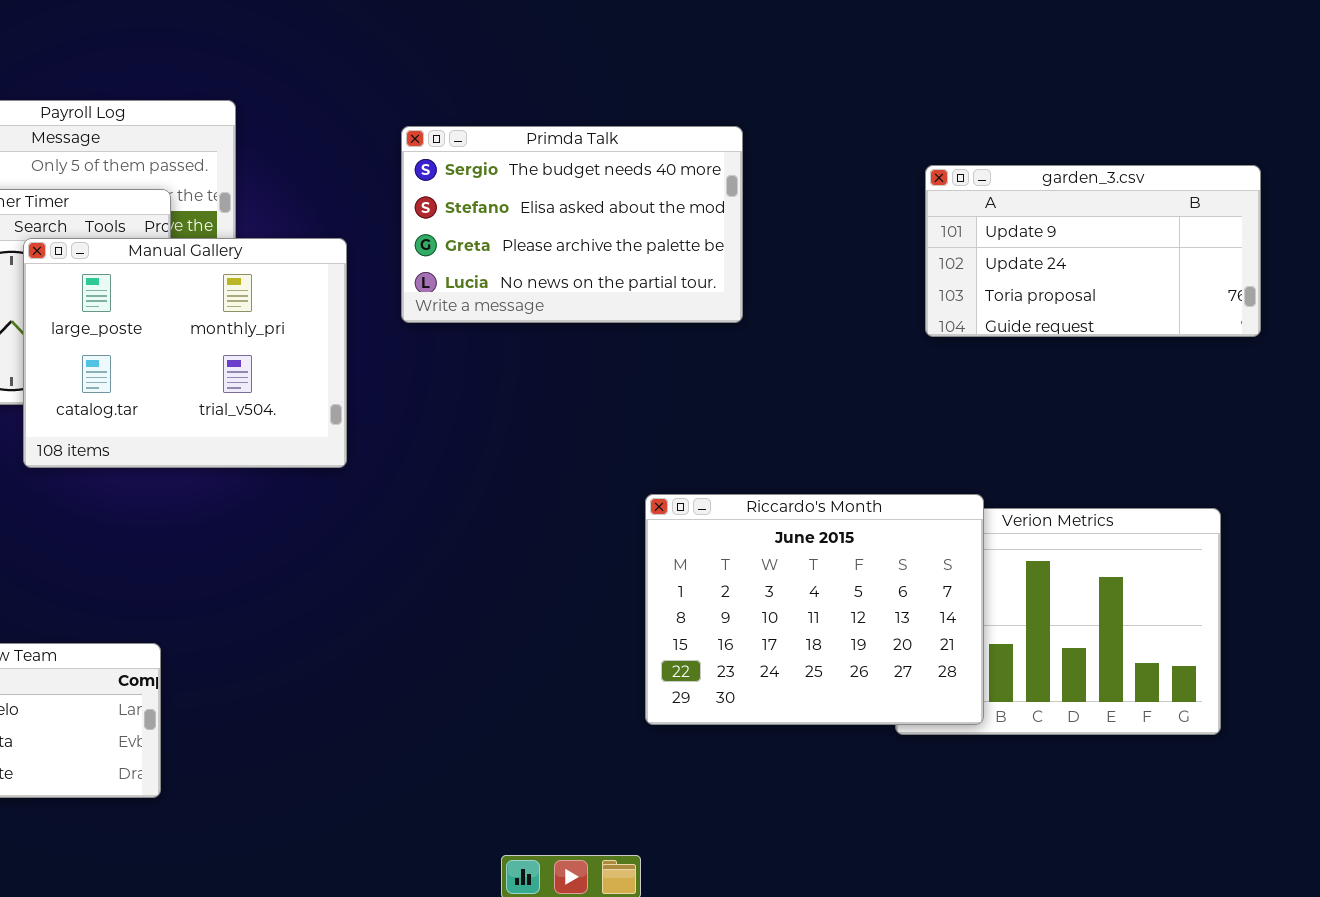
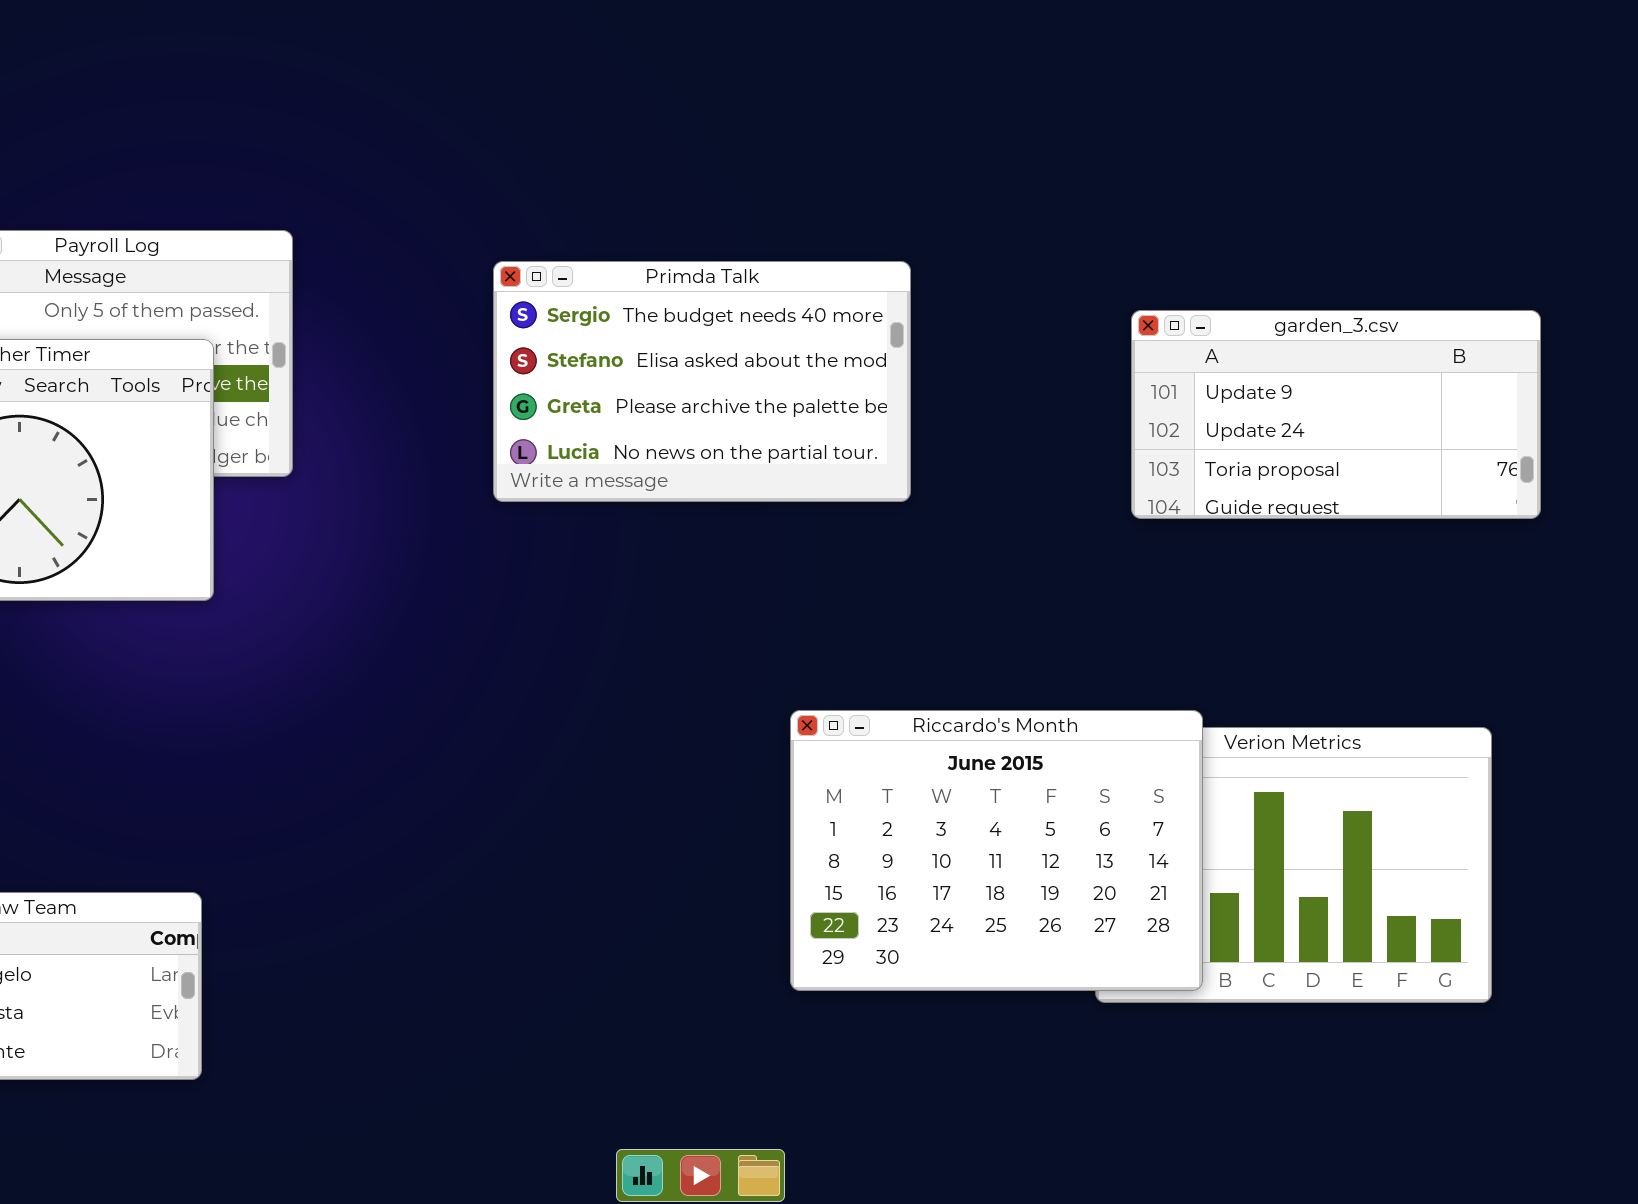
Manual Gallery: [23,238,347,468] -> none, closed

